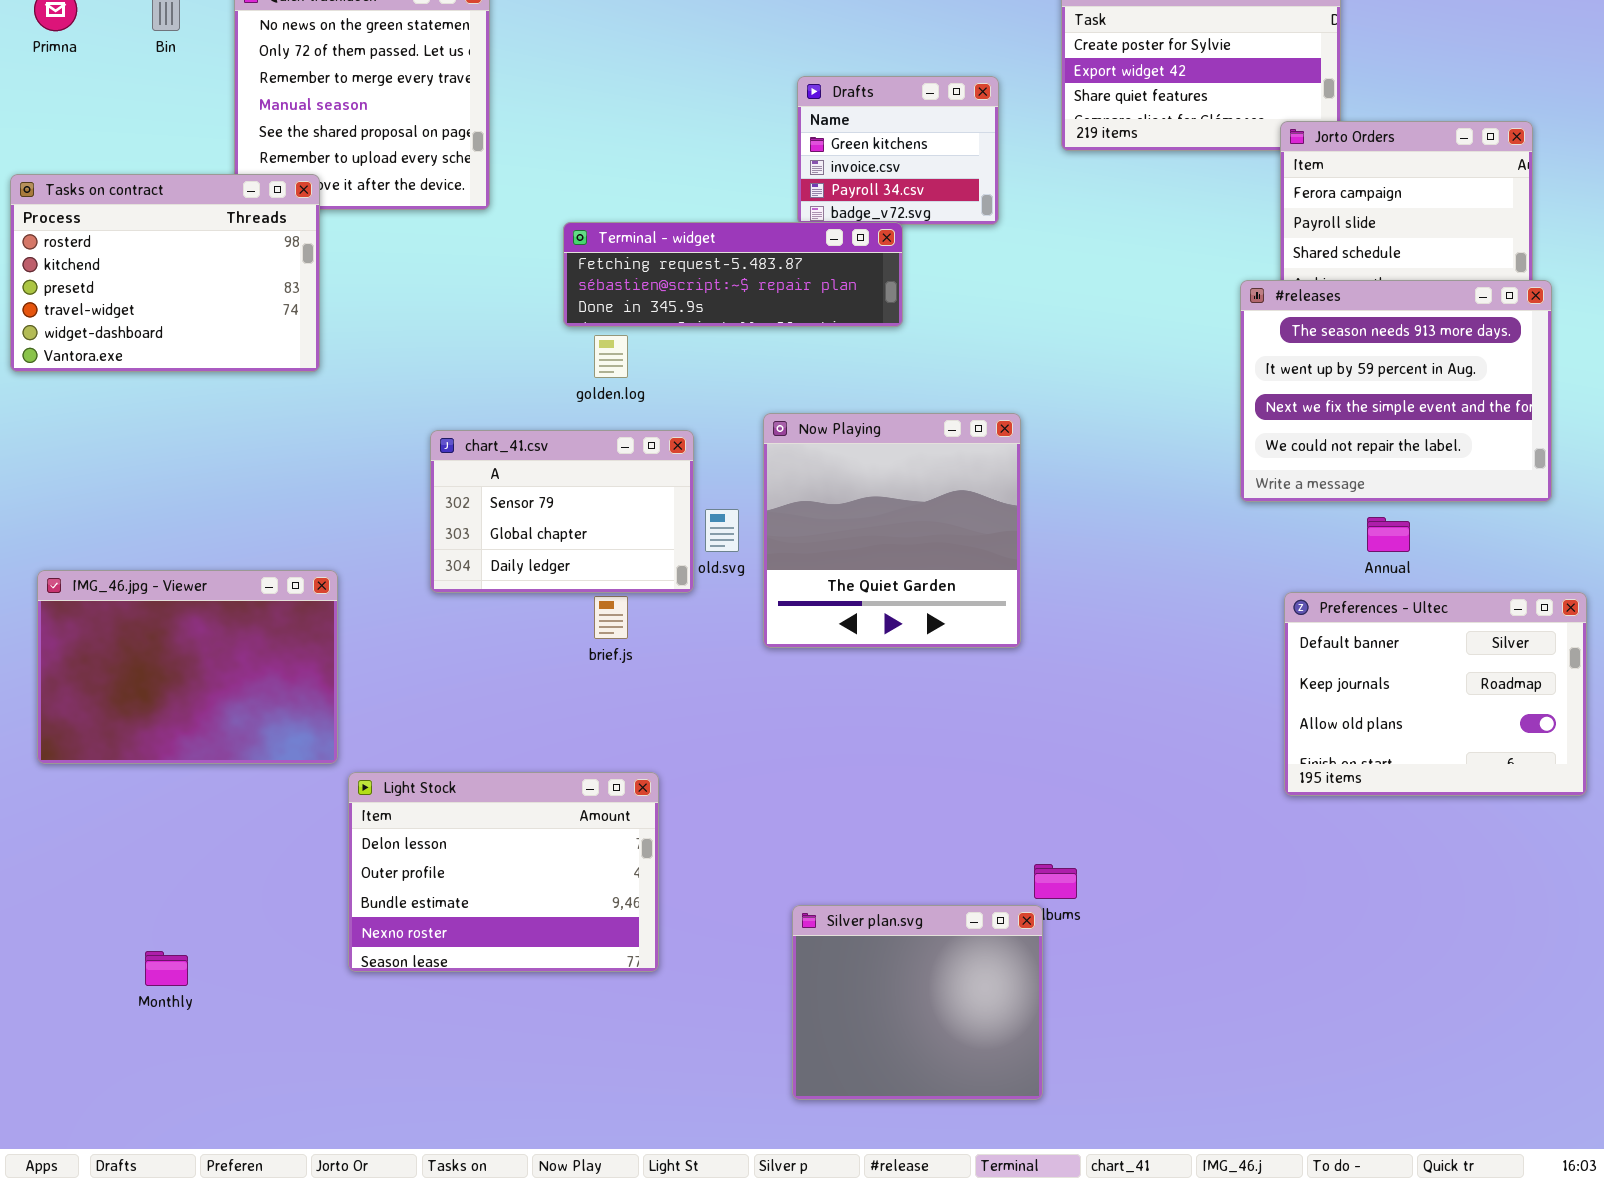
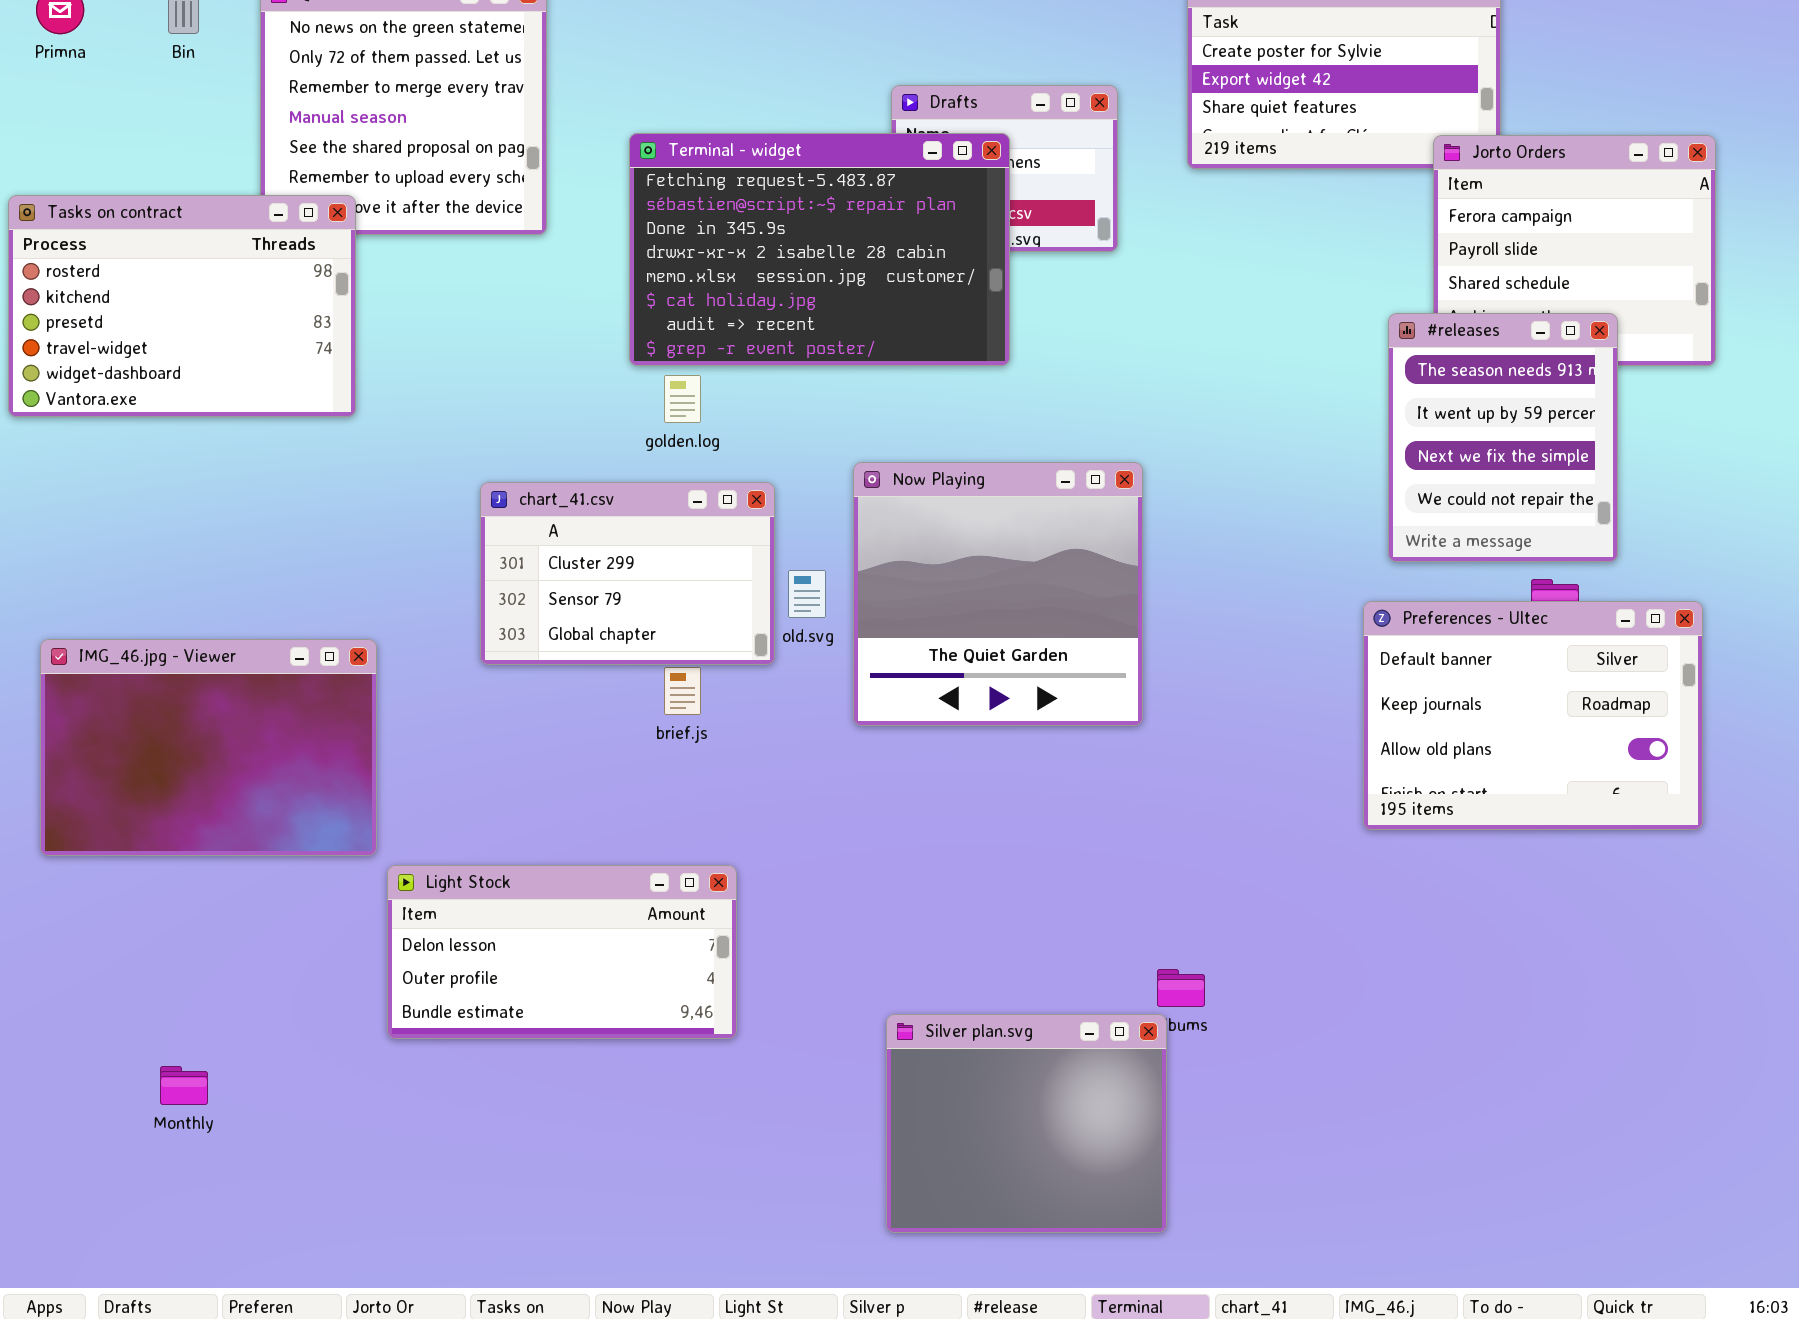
Terminal - widget: [563,222,903,327] -> [629,133,1010,366], resized
#releases: [1240,280,1552,502] -> [1388,313,1618,562], resized
chart_41.csv: [430,430,694,593] -> [480,482,775,665], scrolled up 1 row
Preferences - Ultec: [1284,592,1587,796] -> [1363,601,1703,830], moved
Light Stock: [348,772,659,972] -> [387,865,737,1039], resized

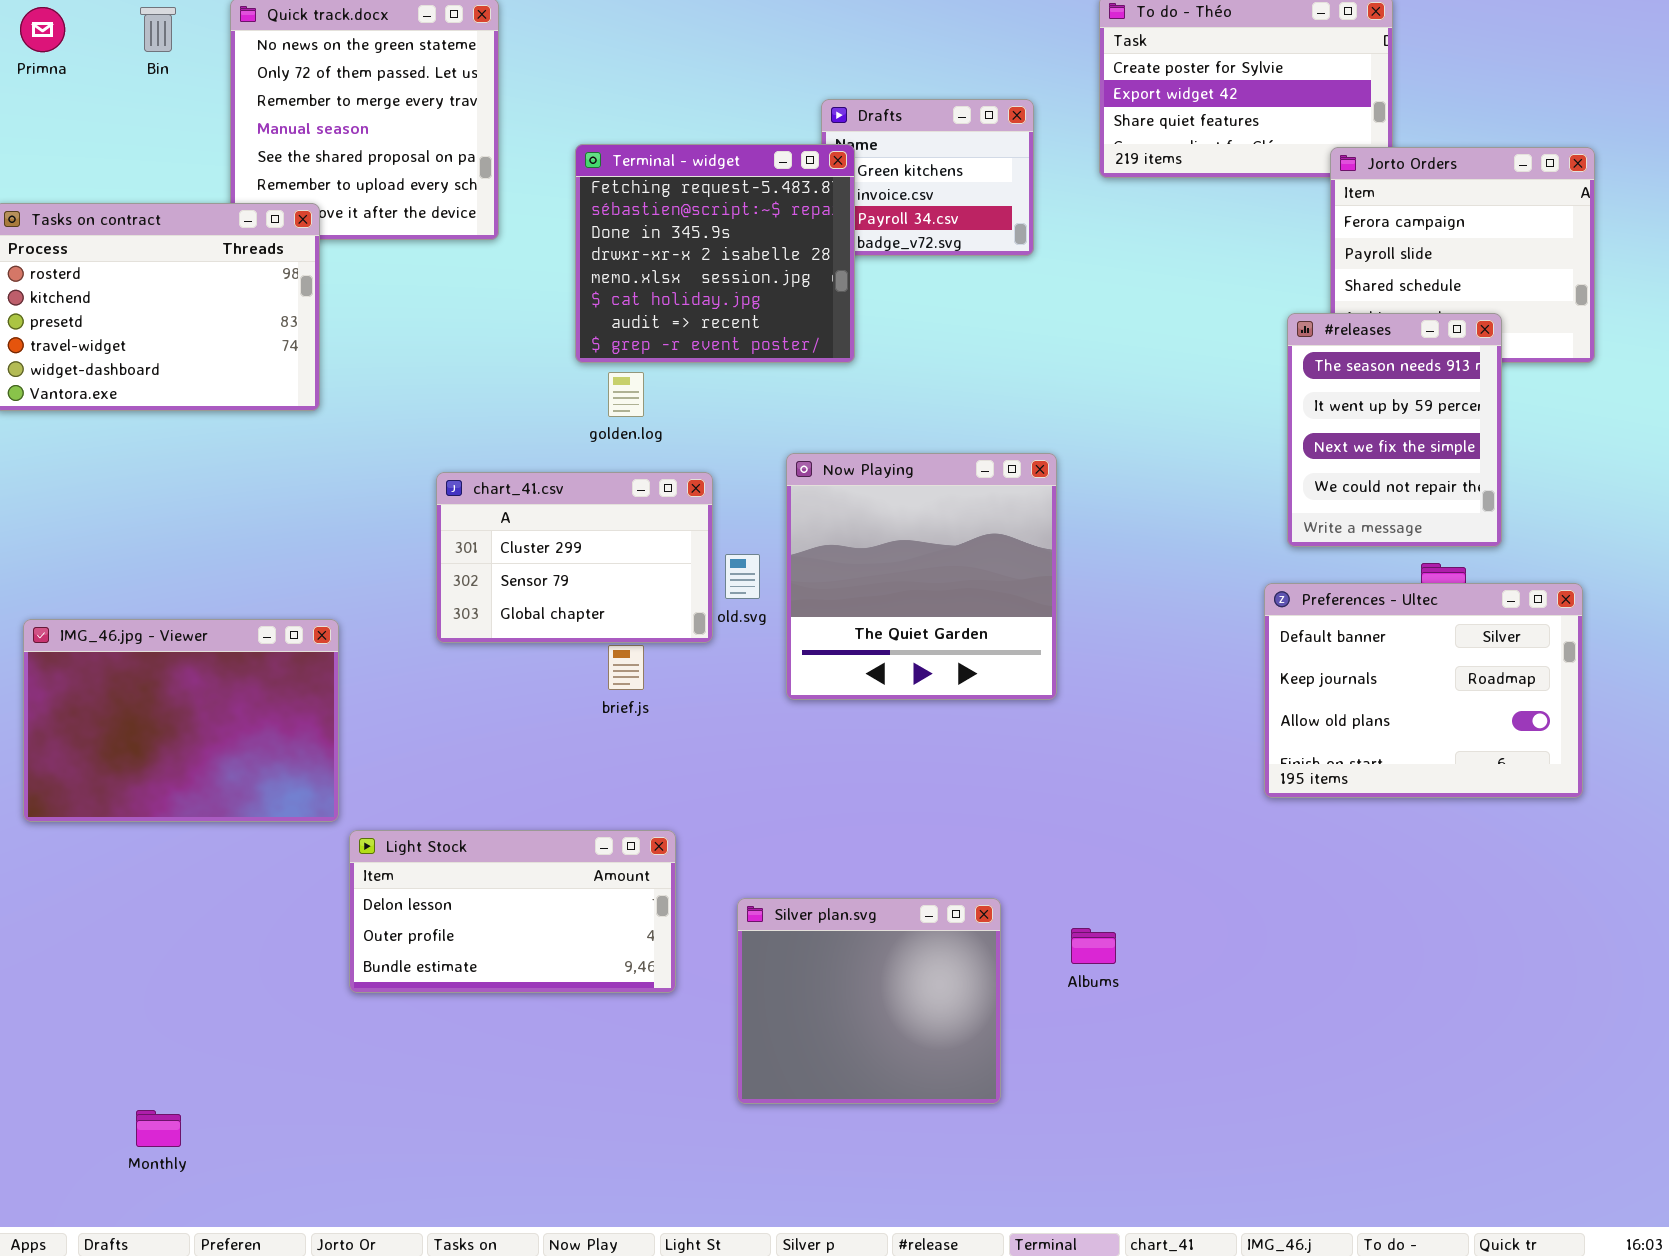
Terminal - widget: [629,133,1010,366] -> [575,144,855,363], resized
Silver plan.svg: [886,1014,1167,1233] -> [737,898,1001,1104], moved
Monthly: [160,1066,208,1105] -> [136,1110,181,1147], moved

